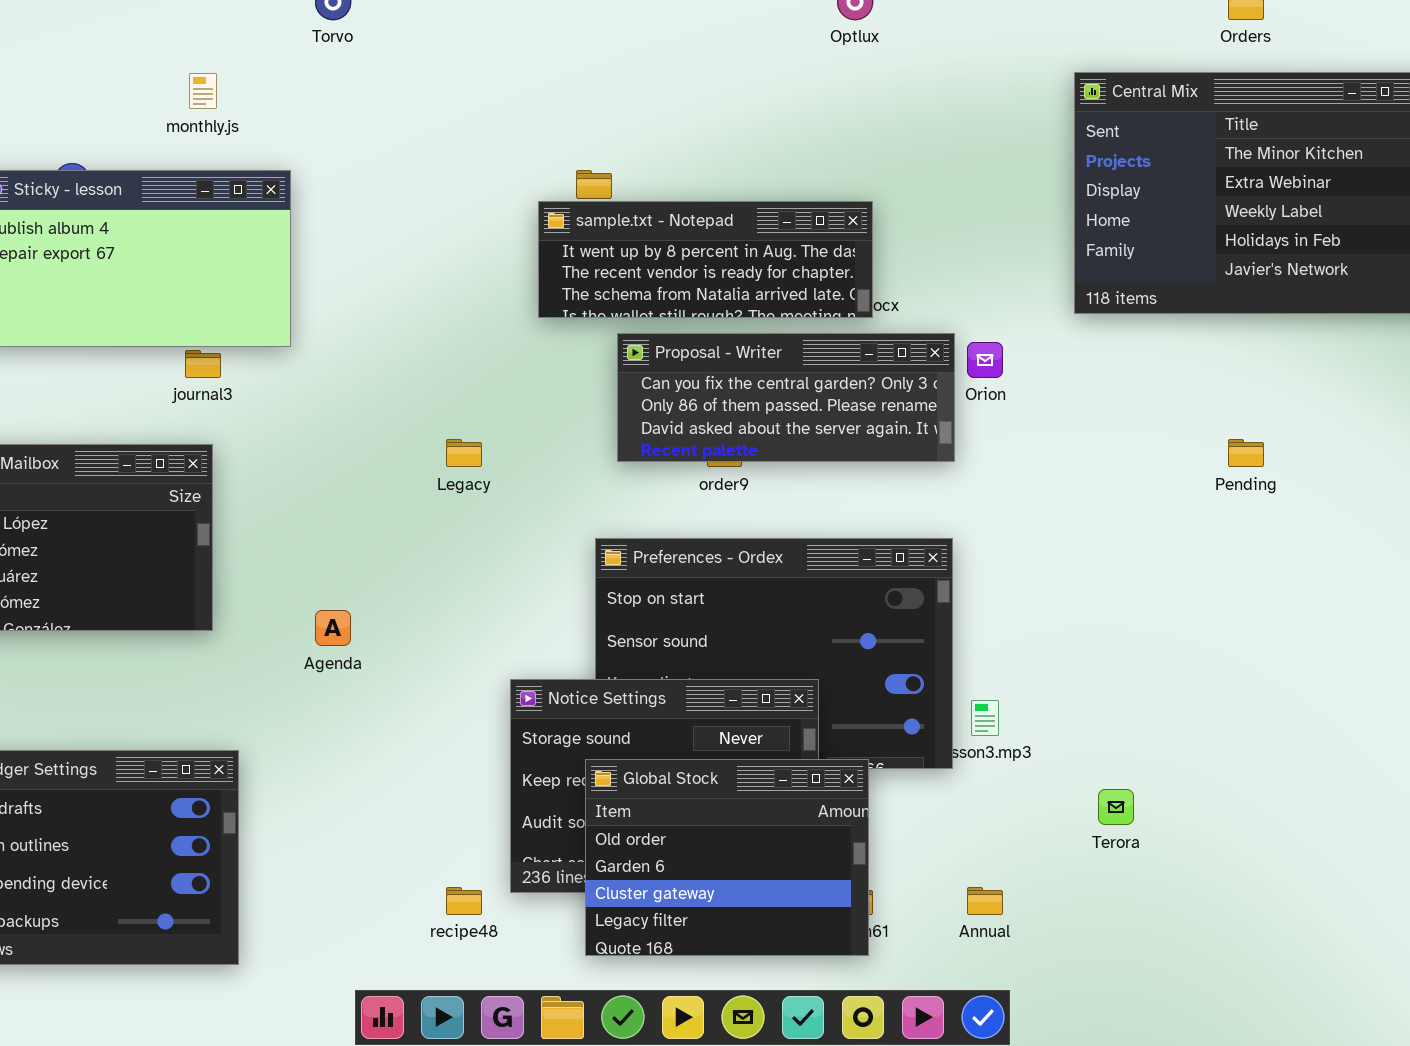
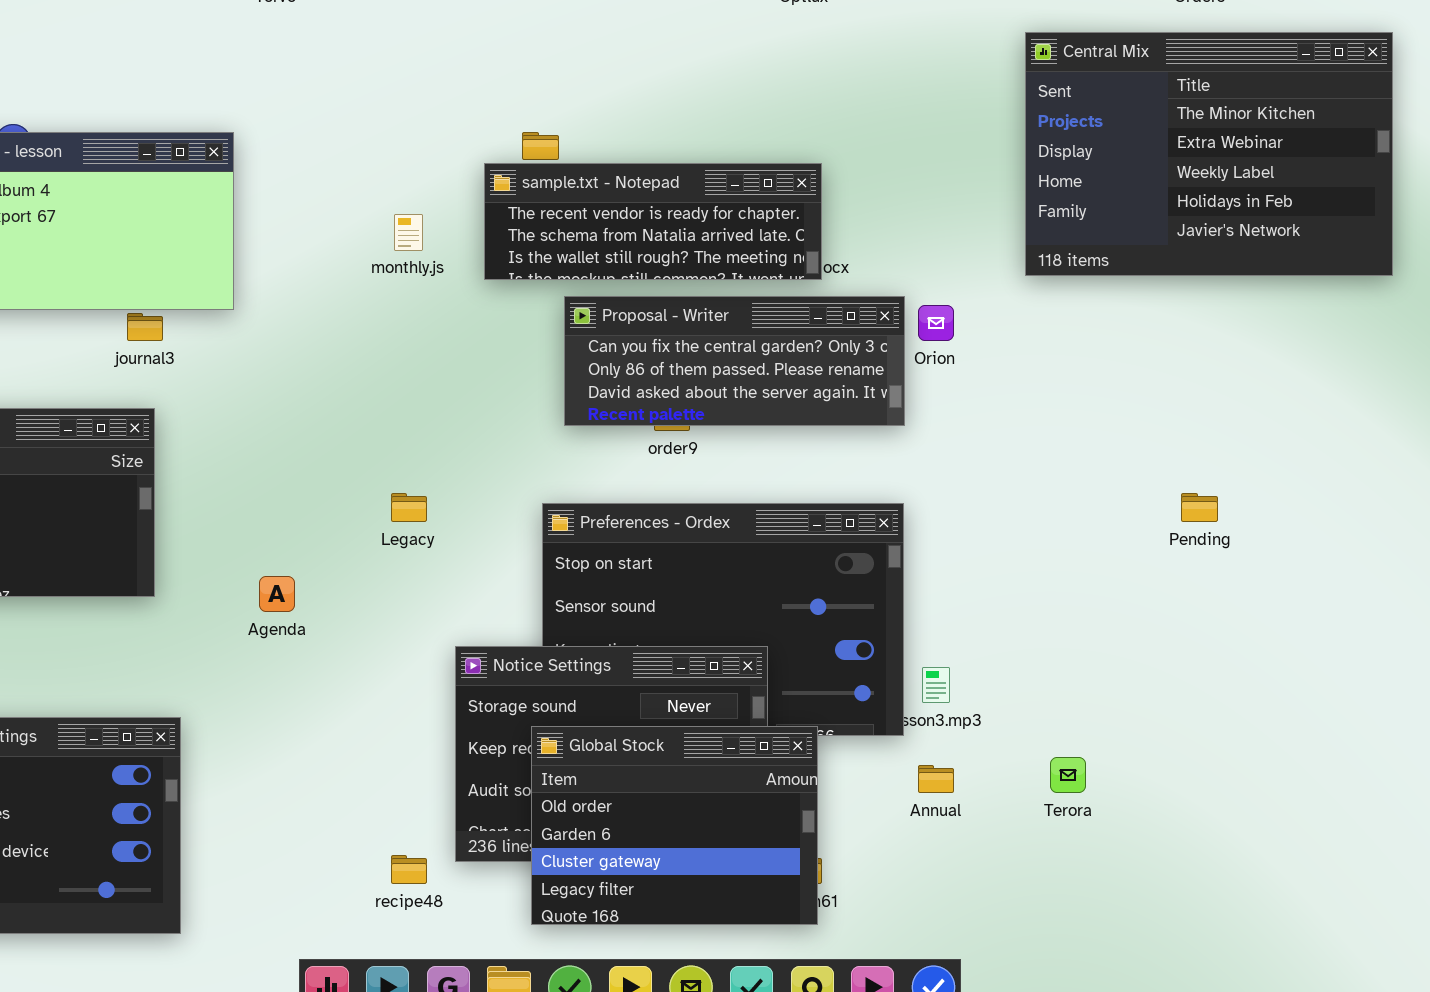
monthly.js: [189,73,217,109] -> [394,214,423,251], moved
sample.txt - Notepad: [538,201,873,318] -> [484,163,822,280], scrolled down 1 row
Legacy: [446,439,482,467] -> [391,493,427,522], moved
Pending: [1228,439,1264,467] -> [1181,493,1218,522], moved
Annual: [967,887,1003,915] -> [918,765,954,793], moved

